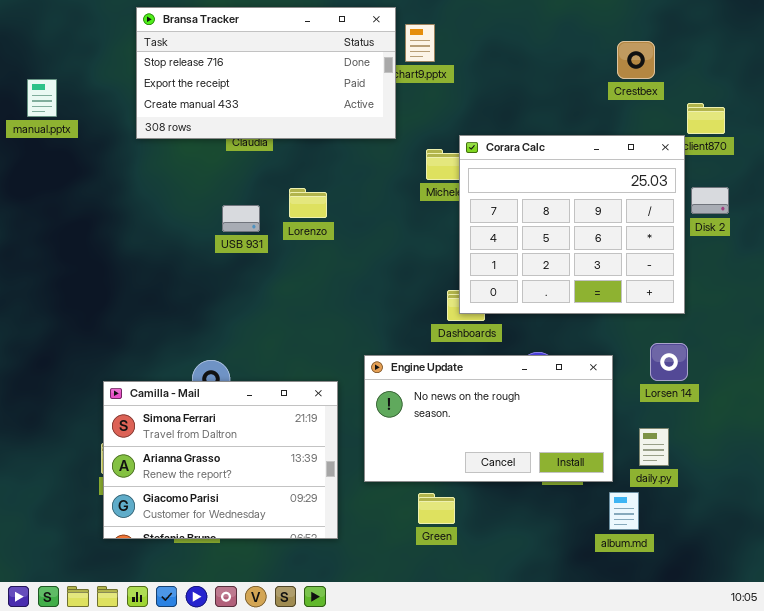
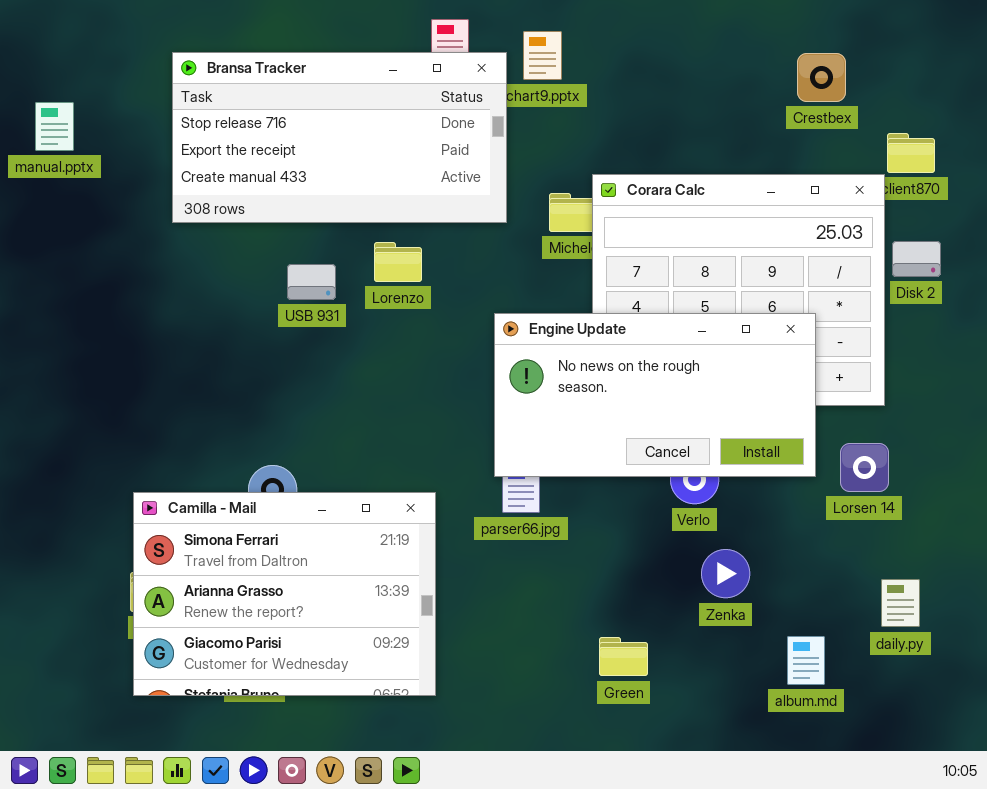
Bransa Tracker: [136,7,396,139] -> [172,52,507,223], moved
Engine Update: [364,355,613,482] -> [494,313,816,477], moved
daily.py: [639,428,669,466] -> [881,579,920,627], moved
Green: [418,493,455,524] -> [599,637,648,676], moved

